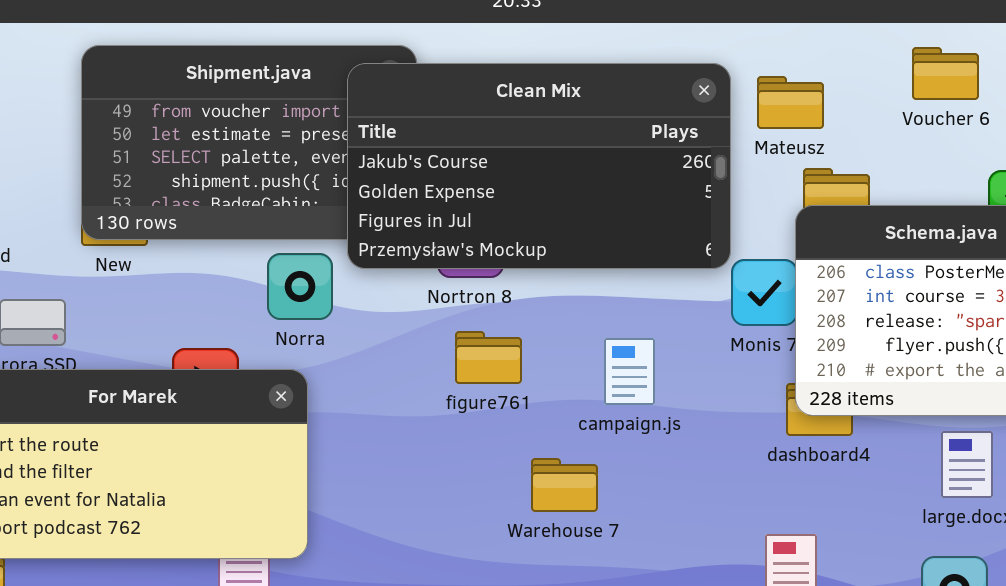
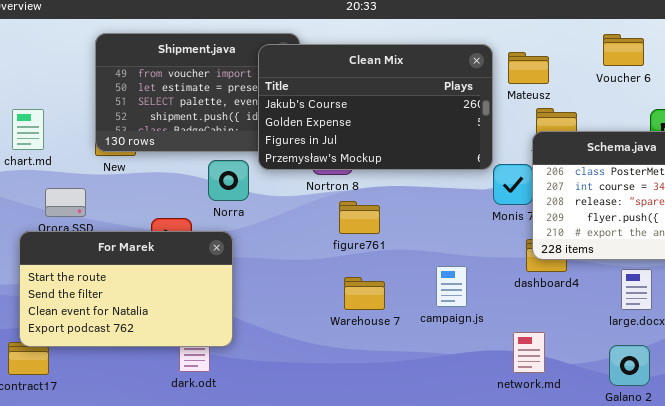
figure761: [455,331,522,384] -> [339,201,380,234], moved
campaign.js: [604,338,655,405] -> [436,266,467,307], moved
Warehouse 7: [531,458,598,512] -> [344,277,385,310], moved

